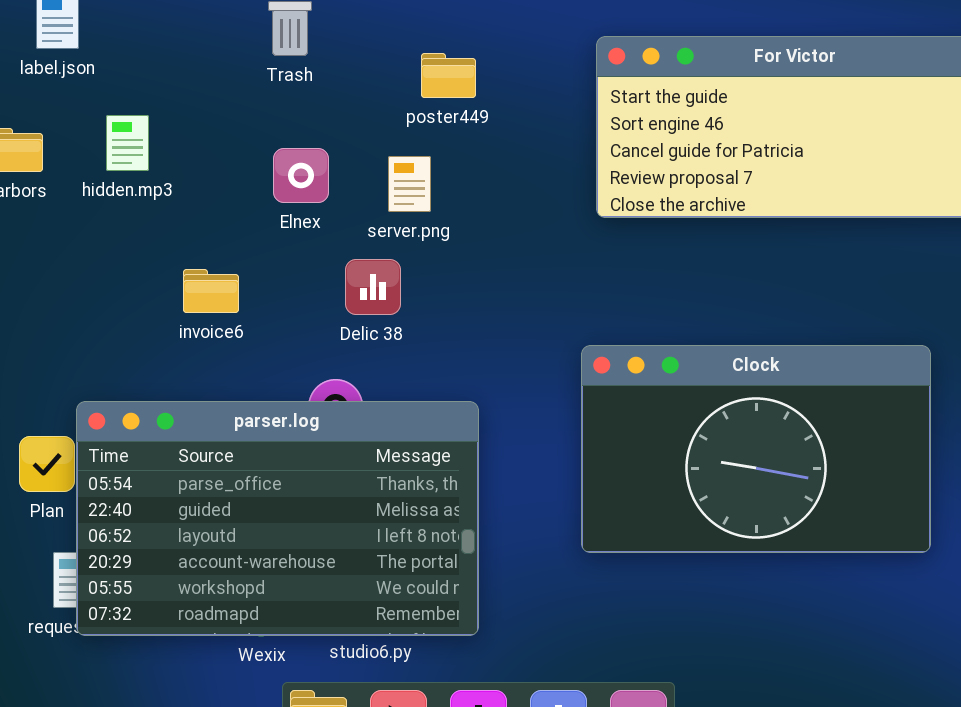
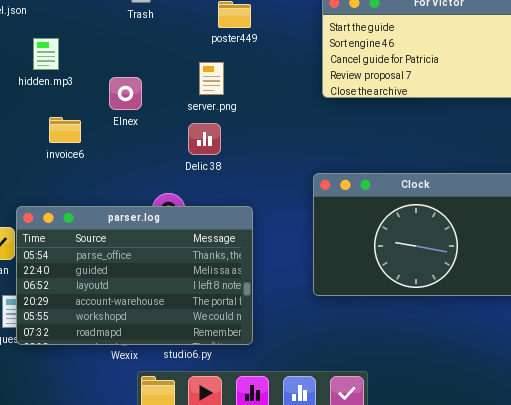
Elnex: [273,148,329,203] -> [109,77,142,110], moved
Delic 38: [345,259,401,315] -> [188,123,221,155], moved
invoice6: [183,269,239,313] -> [49,117,81,143], moved

